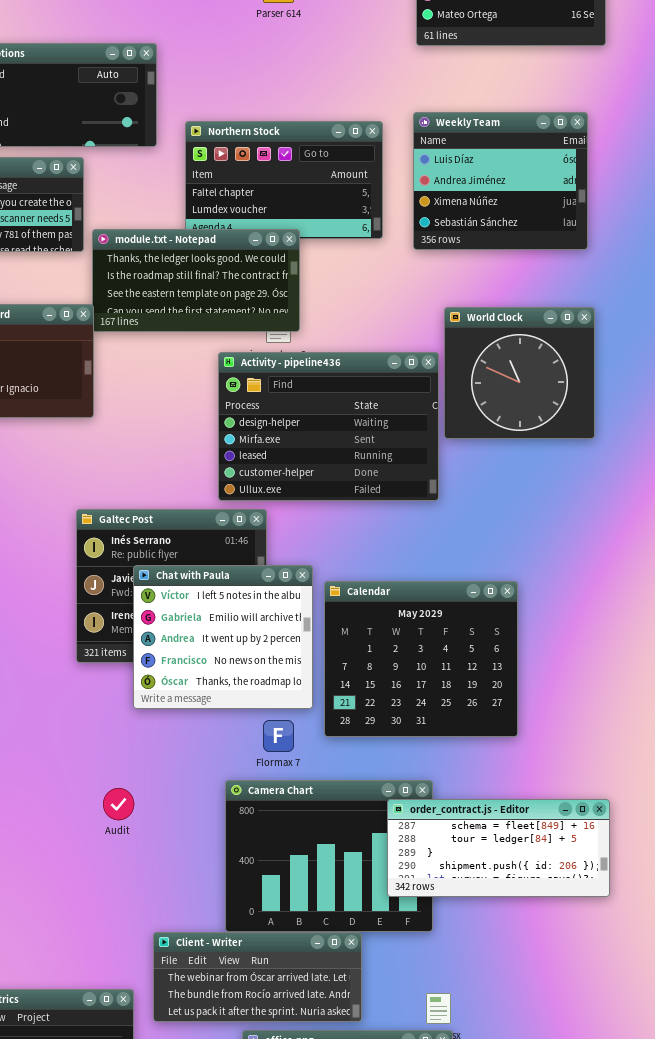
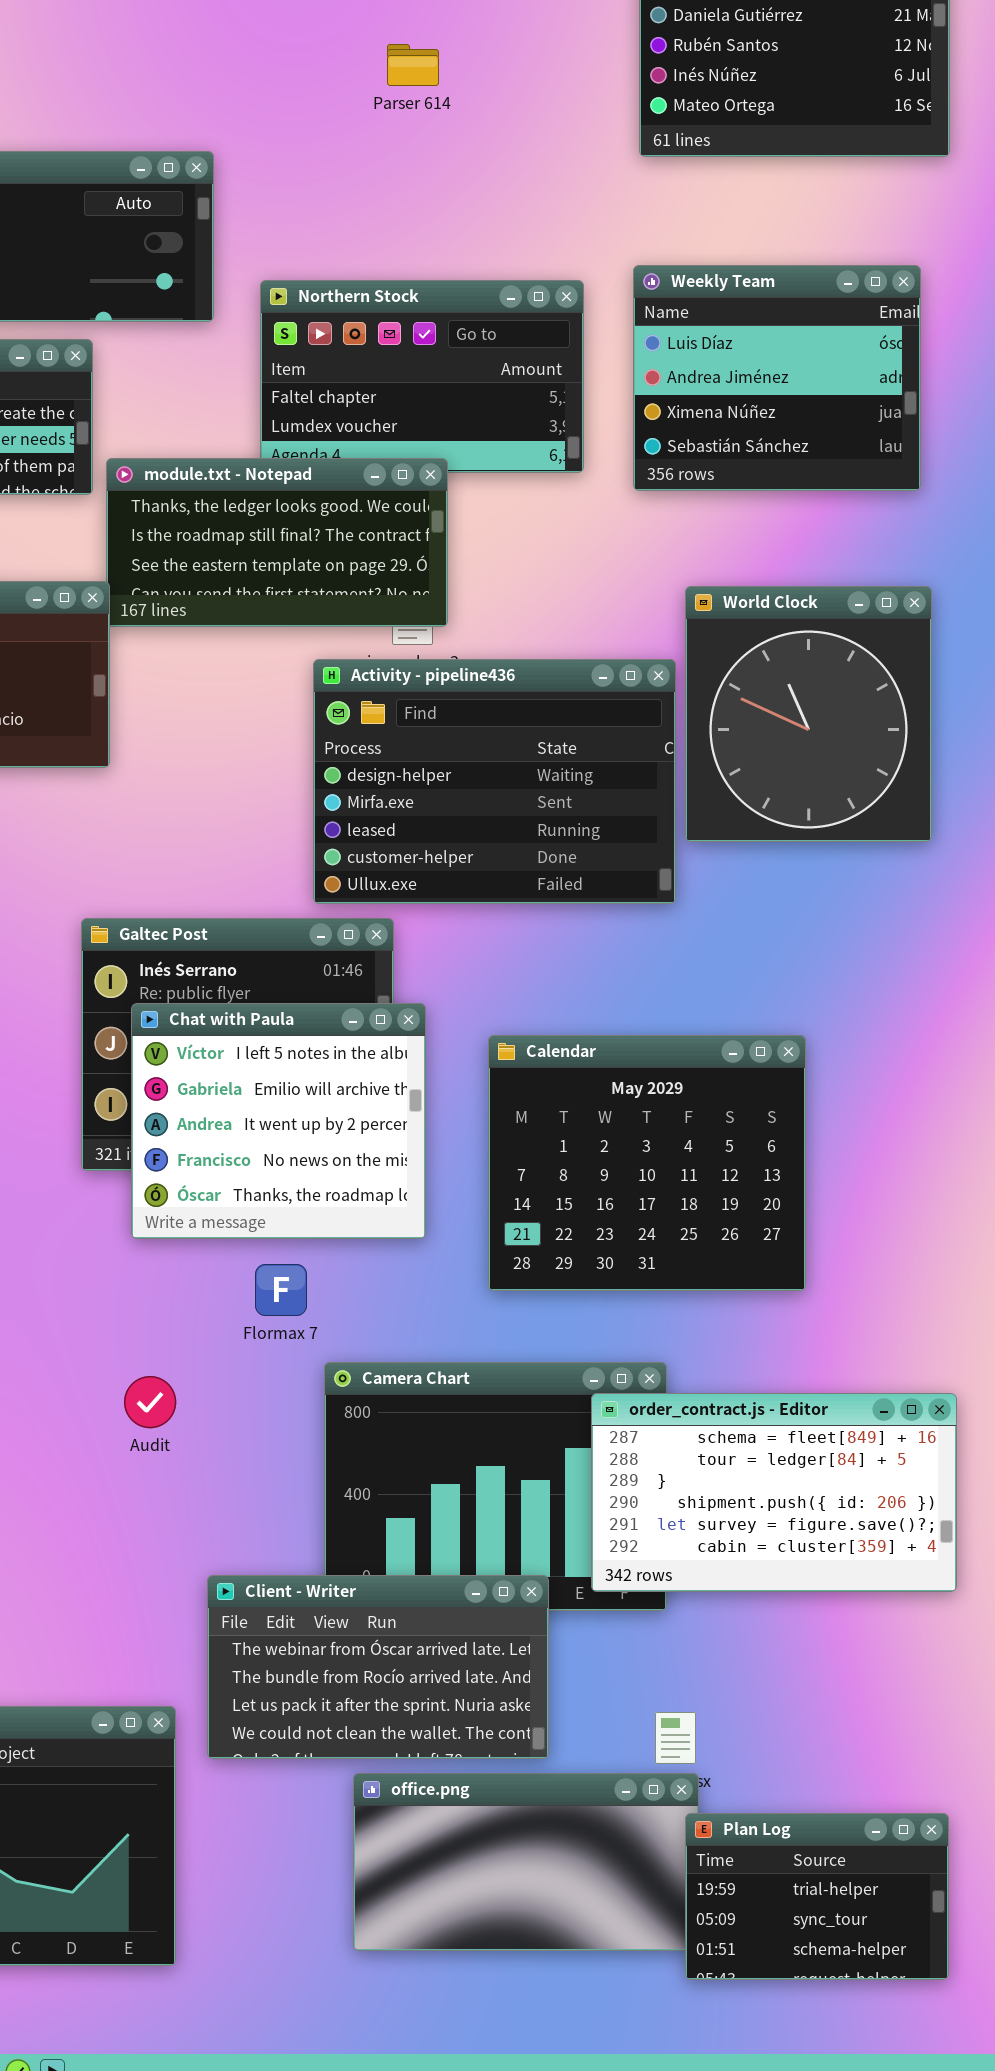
World Clock: [444,307,595,439] -> [685,586,932,842], resized
Chat with Paula: [133,565,313,709] -> [131,1003,426,1239], moved
Flormax 7: [263,720,294,752] -> [255,1264,307,1316], moved
order_contract.js - Editor: [387,799,610,897] -> [591,1393,957,1592], resized
Client - Writer: [153,932,362,1022] -> [207,1575,549,1759], resized

